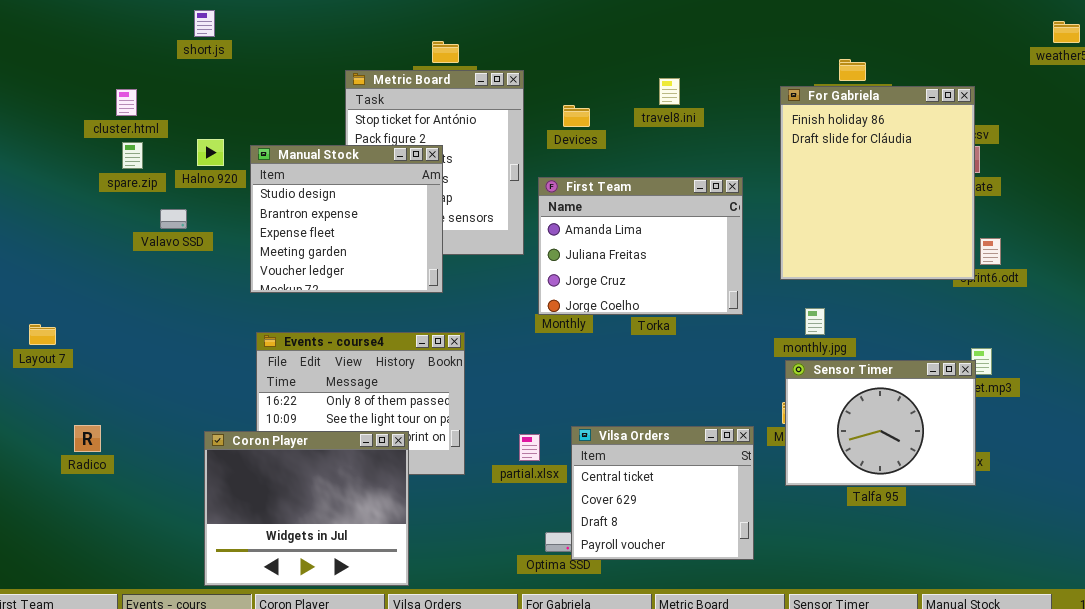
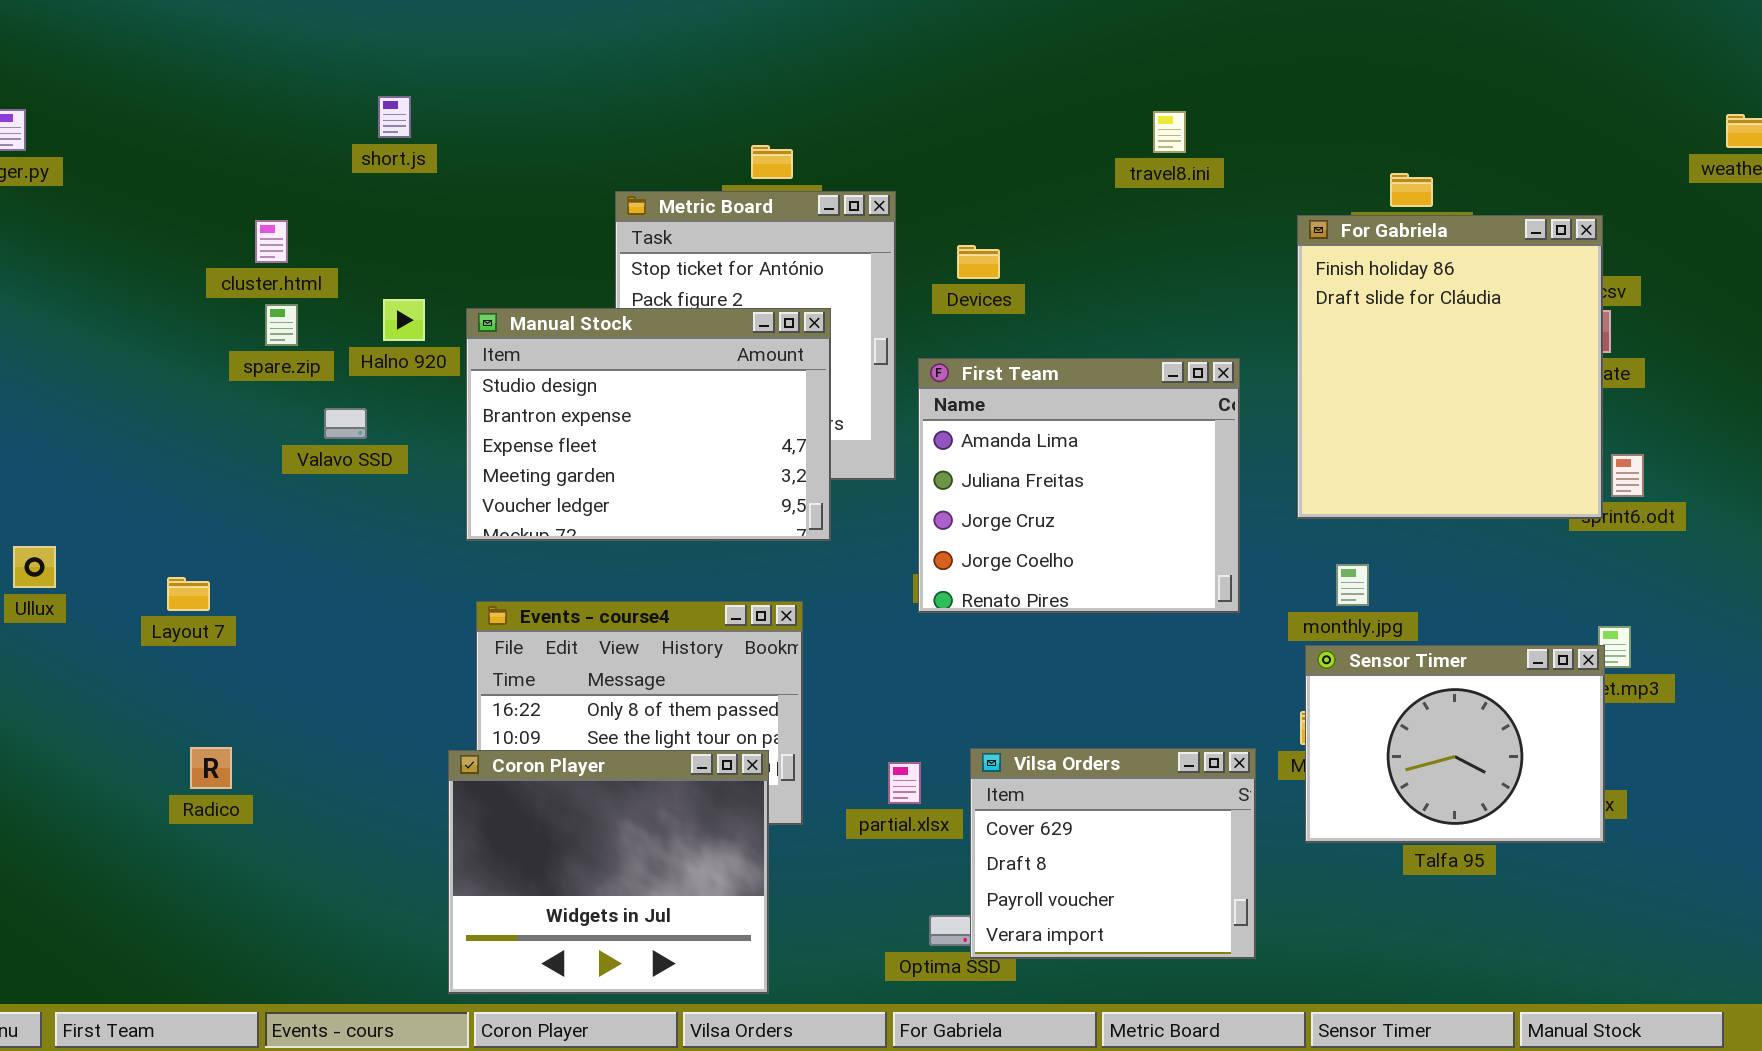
travel8.ini: [659,78,680,105] -> [1153,111,1186,153], moved
Manual Stock: [250,145,443,293] -> [466,308,831,541], resized
First Team: [538,177,743,315] -> [918,358,1240,613], resized
Layout 7: [29,324,56,345] -> [167,577,210,611], moved
Vilsa Orders: [571,426,754,560] -> [970,748,1256,959], scrolled down 1 row
Coron Player: [204,431,409,586] -> [448,750,769,994], moved

